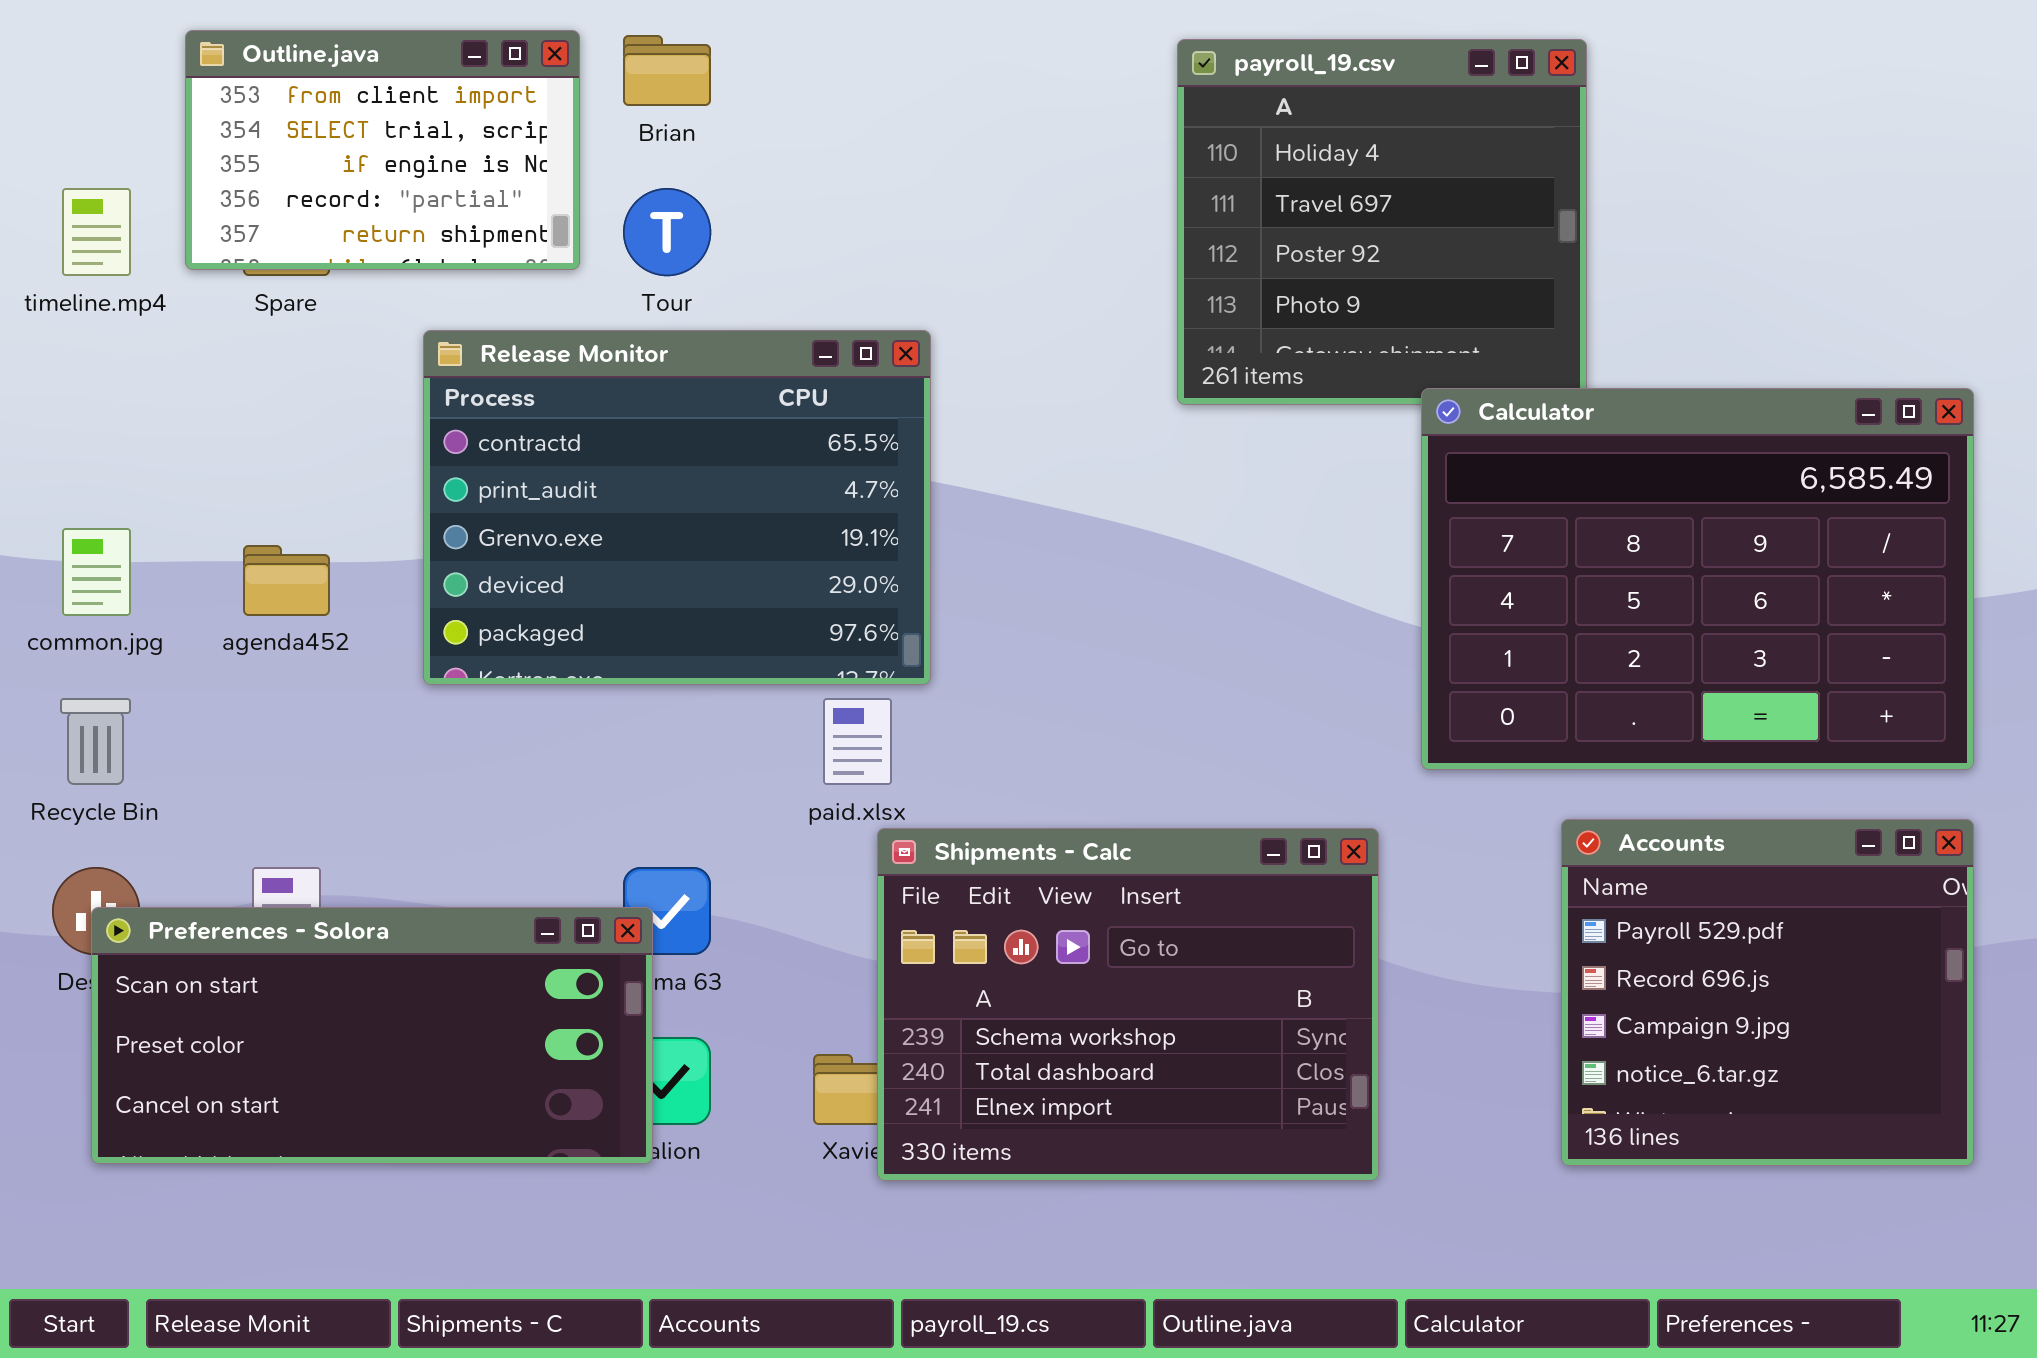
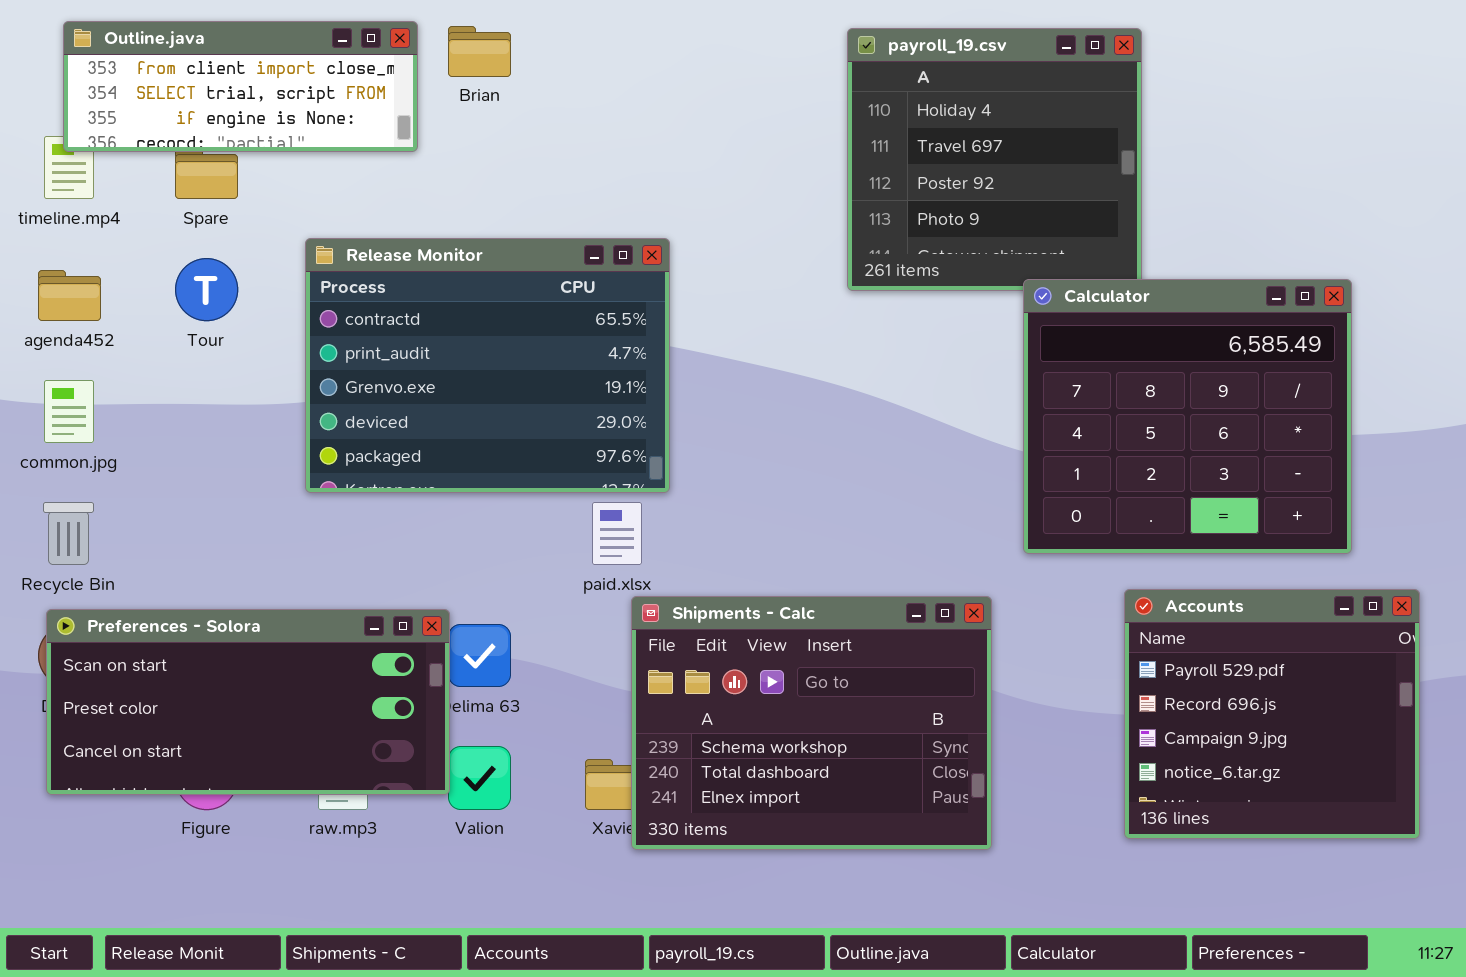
Outline.java: [185,30,580,270] -> [63,21,418,152], resized
Tour: [623,188,711,276] -> [175,258,238,321], moved
Calculator: [1421,388,1974,770] -> [1023,279,1352,554], resized
agenda452: [243,545,330,616] -> [38,270,101,321], moved
Preferences - Solora: [91,907,653,1164] -> [46,609,450,795], moved

